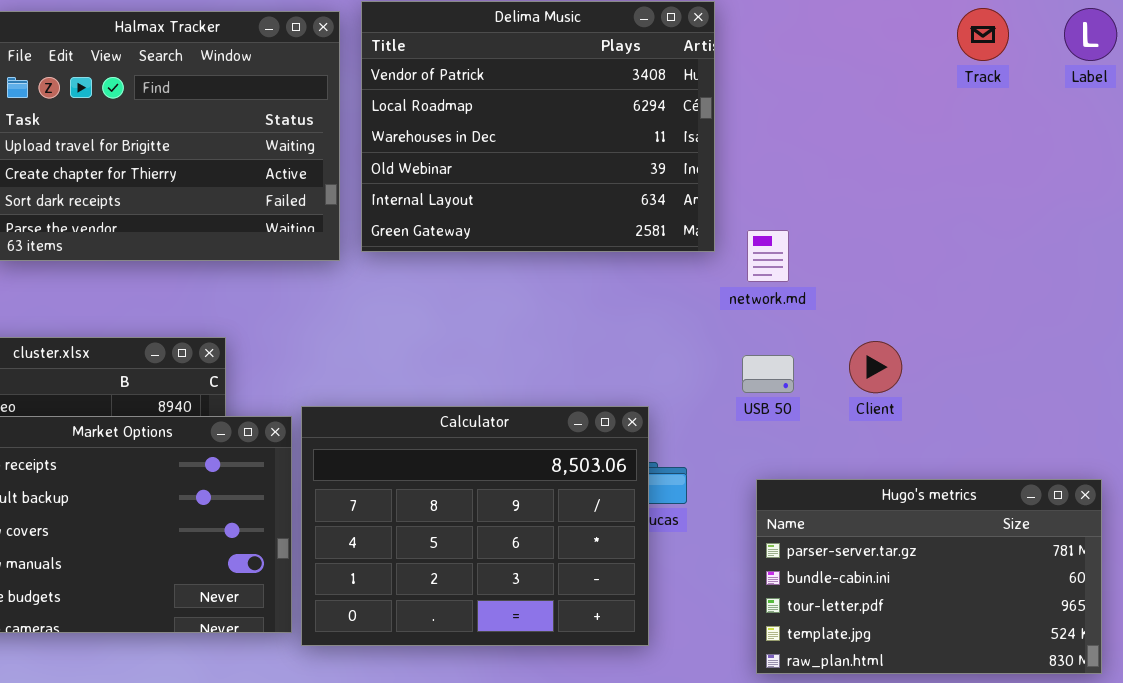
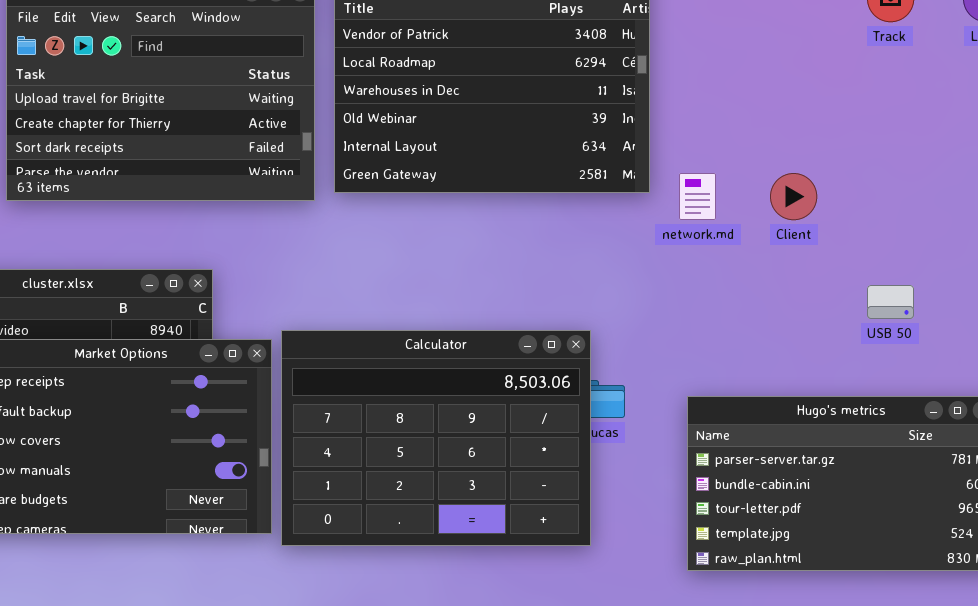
Client: [849,341,902,393] -> [770,173,817,220], moved
USB 50: [742,355,794,393] -> [867,285,914,319], moved

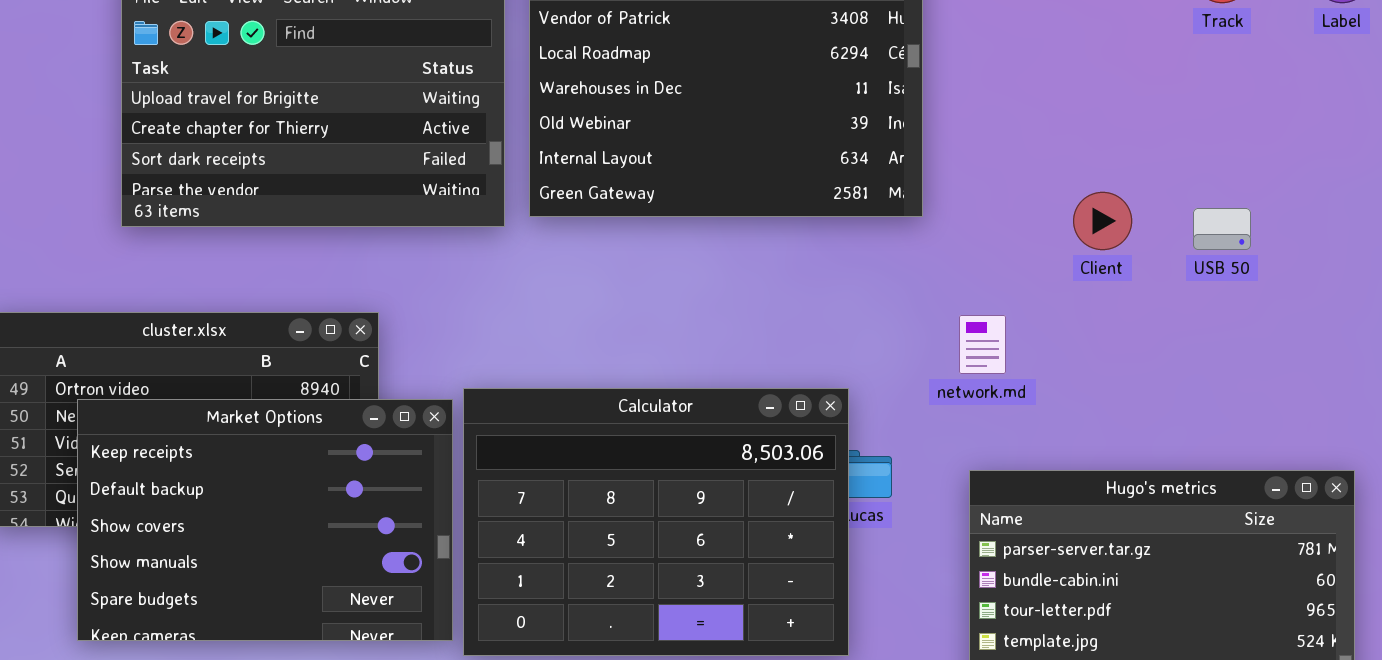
network.md: [679,173,716,220] -> [959,315,1006,374], moved
USB 50: [867,285,914,319] -> [1193,208,1251,250], moved

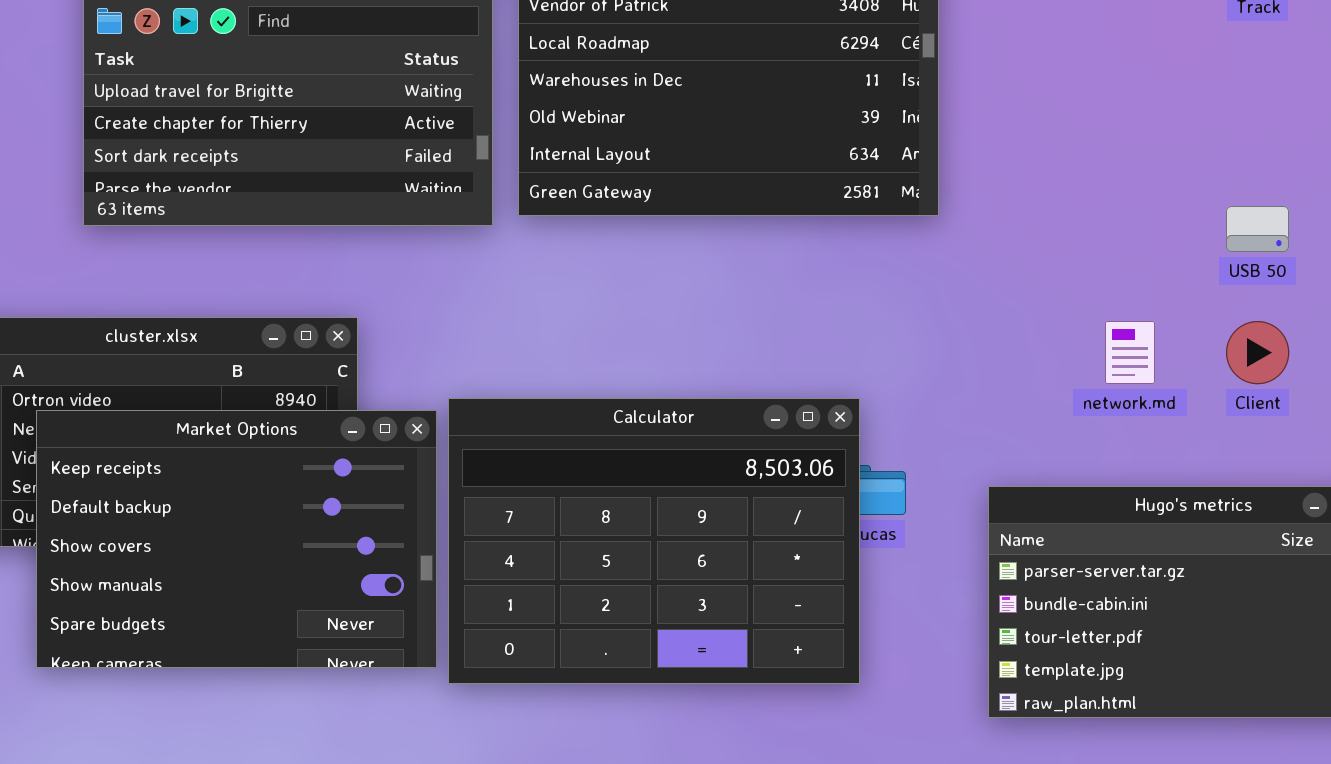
Client: [1073,192,1132,250] -> [1226,321,1289,384], moved
network.md: [959,315,1006,374] -> [1105,321,1155,384], moved

